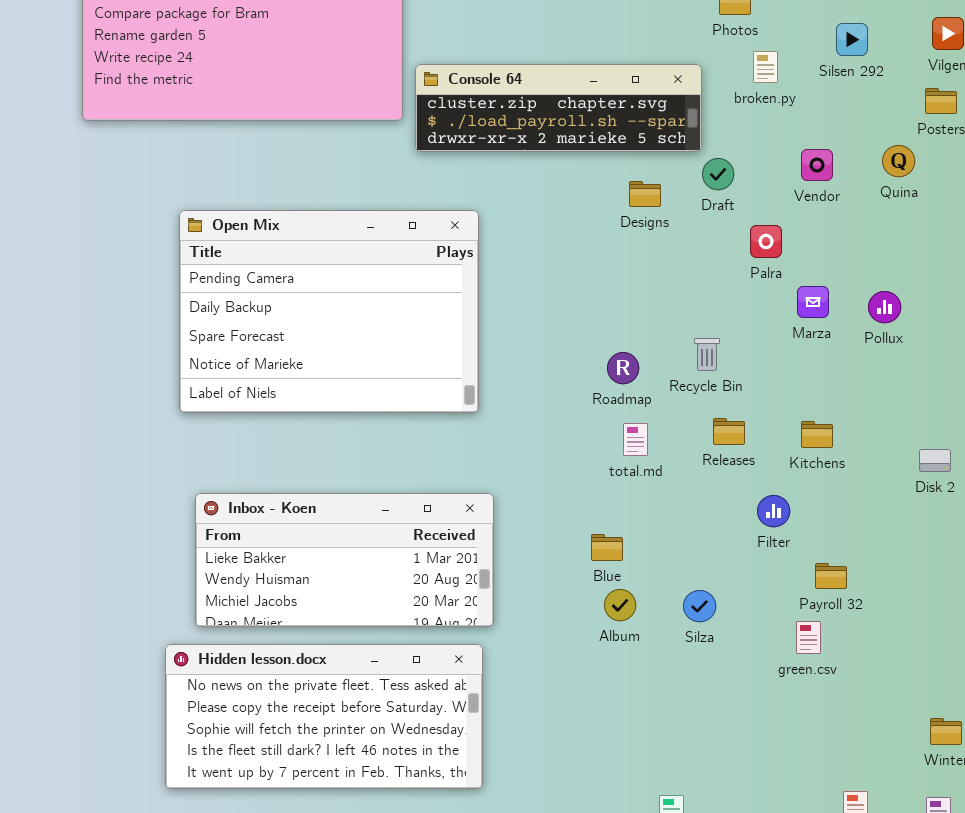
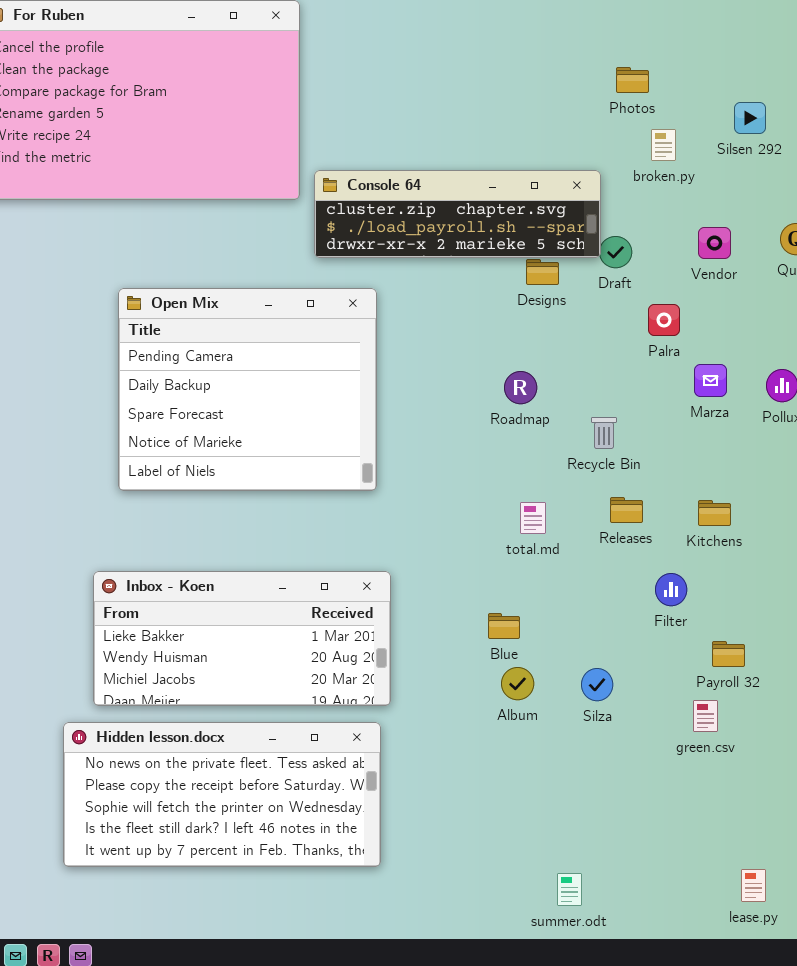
Console 64: [415,64,702,152] -> [314,170,601,258], moved
Open Mix: [179,210,479,413] -> [118,288,377,491], resized
Roadmap: [607,352,639,384] -> [504,371,537,404], moved

